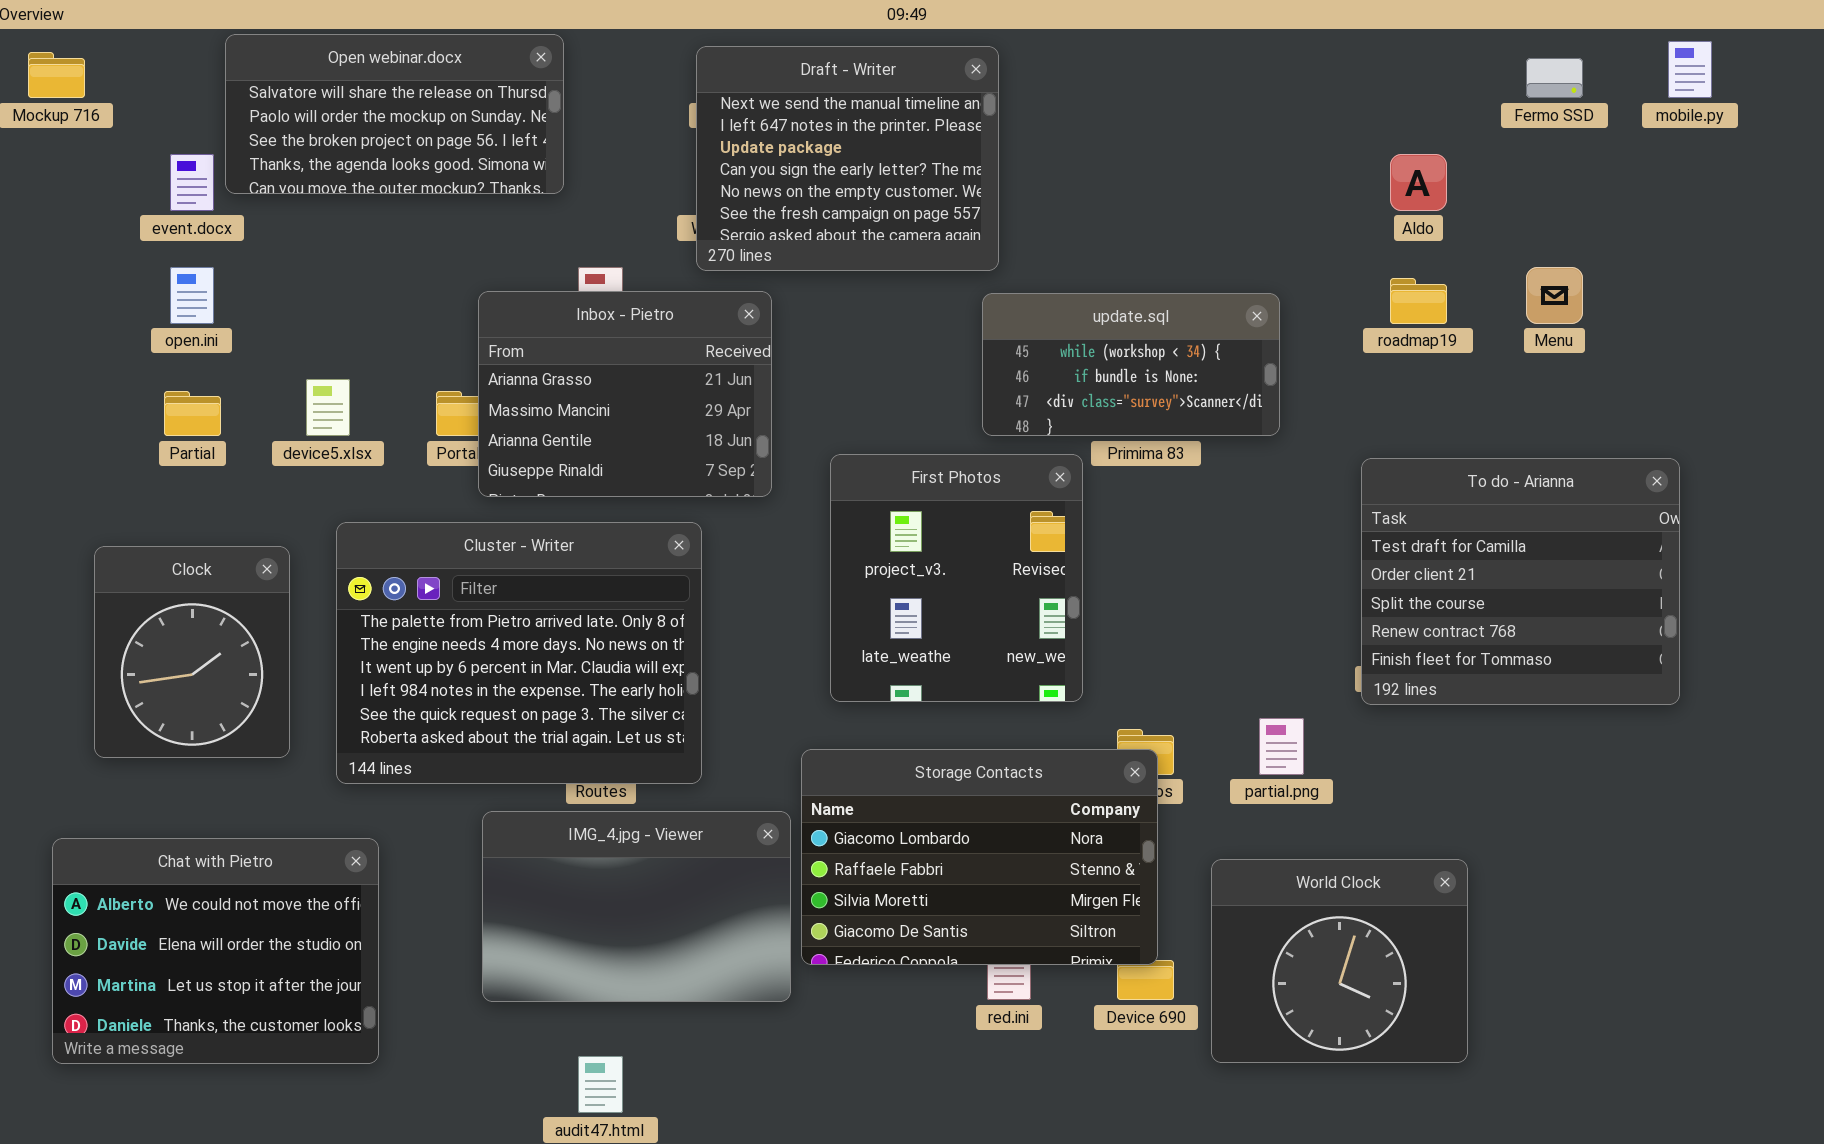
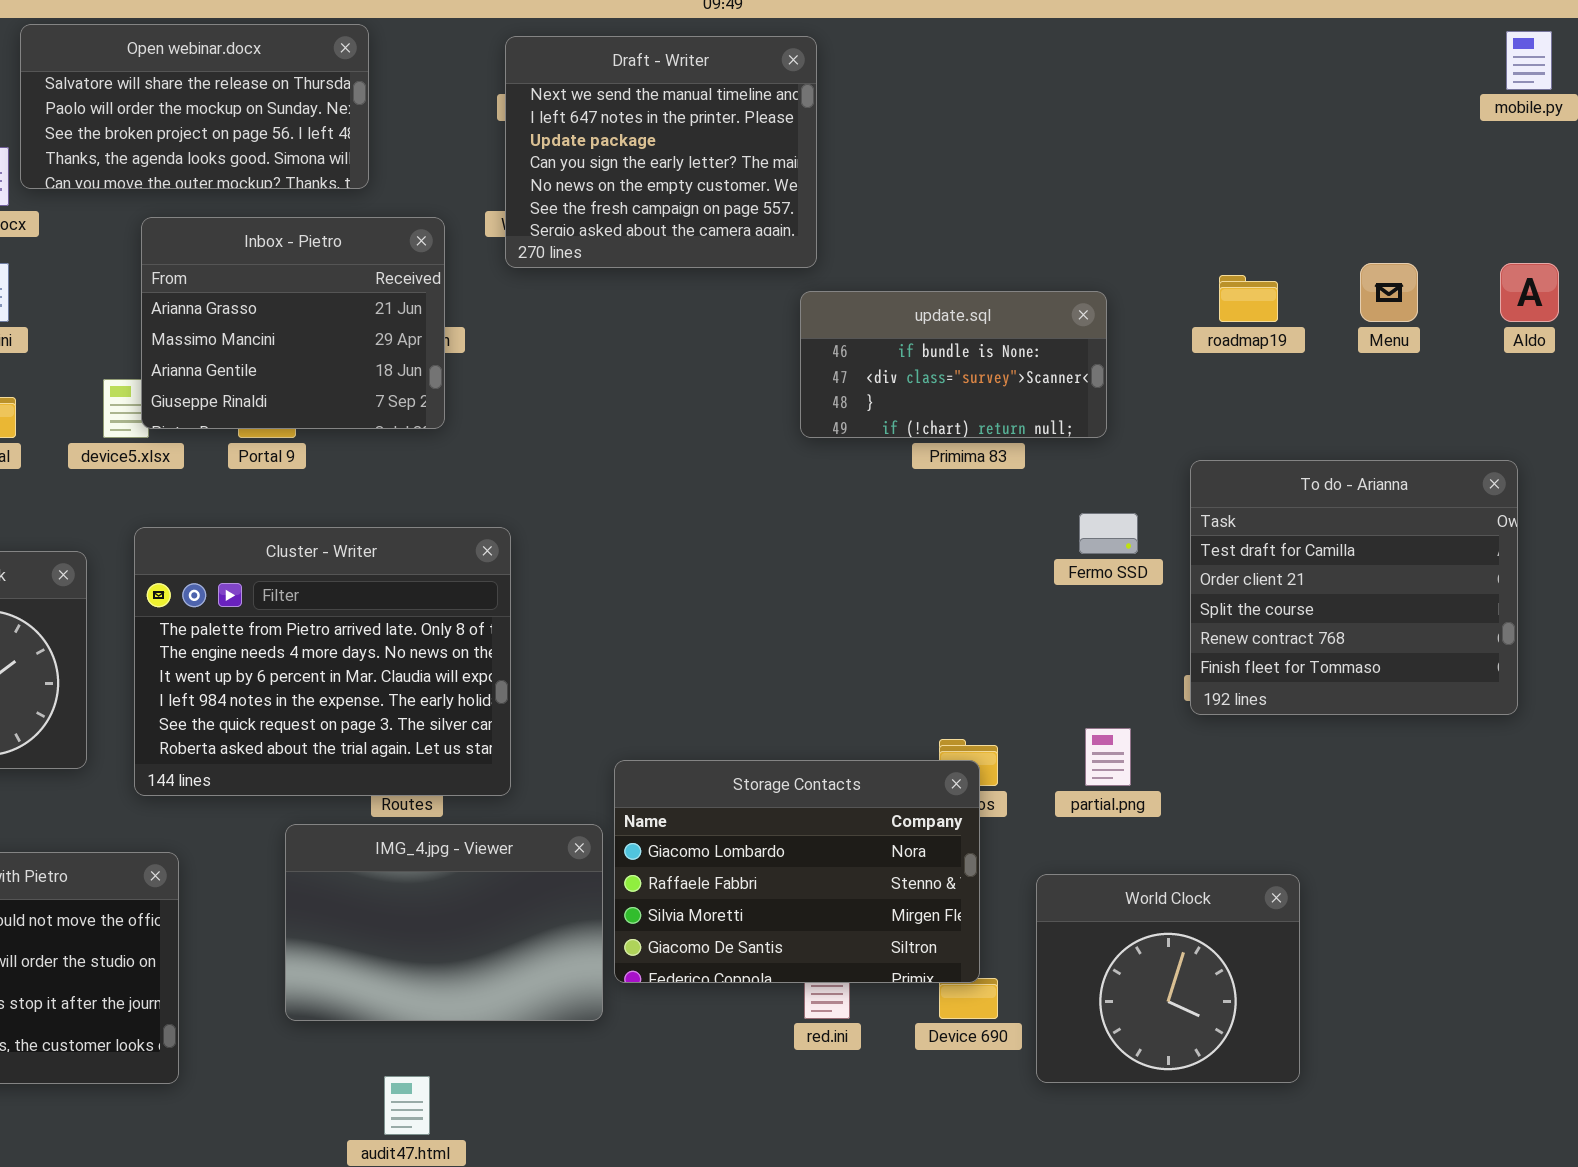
Fermo SSD: [1526,58,1583,98] -> [1079,513,1138,554], moved
Aldo: [1390,154,1447,211] -> [1500,263,1559,322], moved
Inbox - Pietro: [478,291,772,497] -> [141,217,445,429], moved
update.sql: [982,293,1280,436] -> [800,291,1107,438], scrolled down 1 row
First Photos: [830,454,1083,702] -> none, closed

